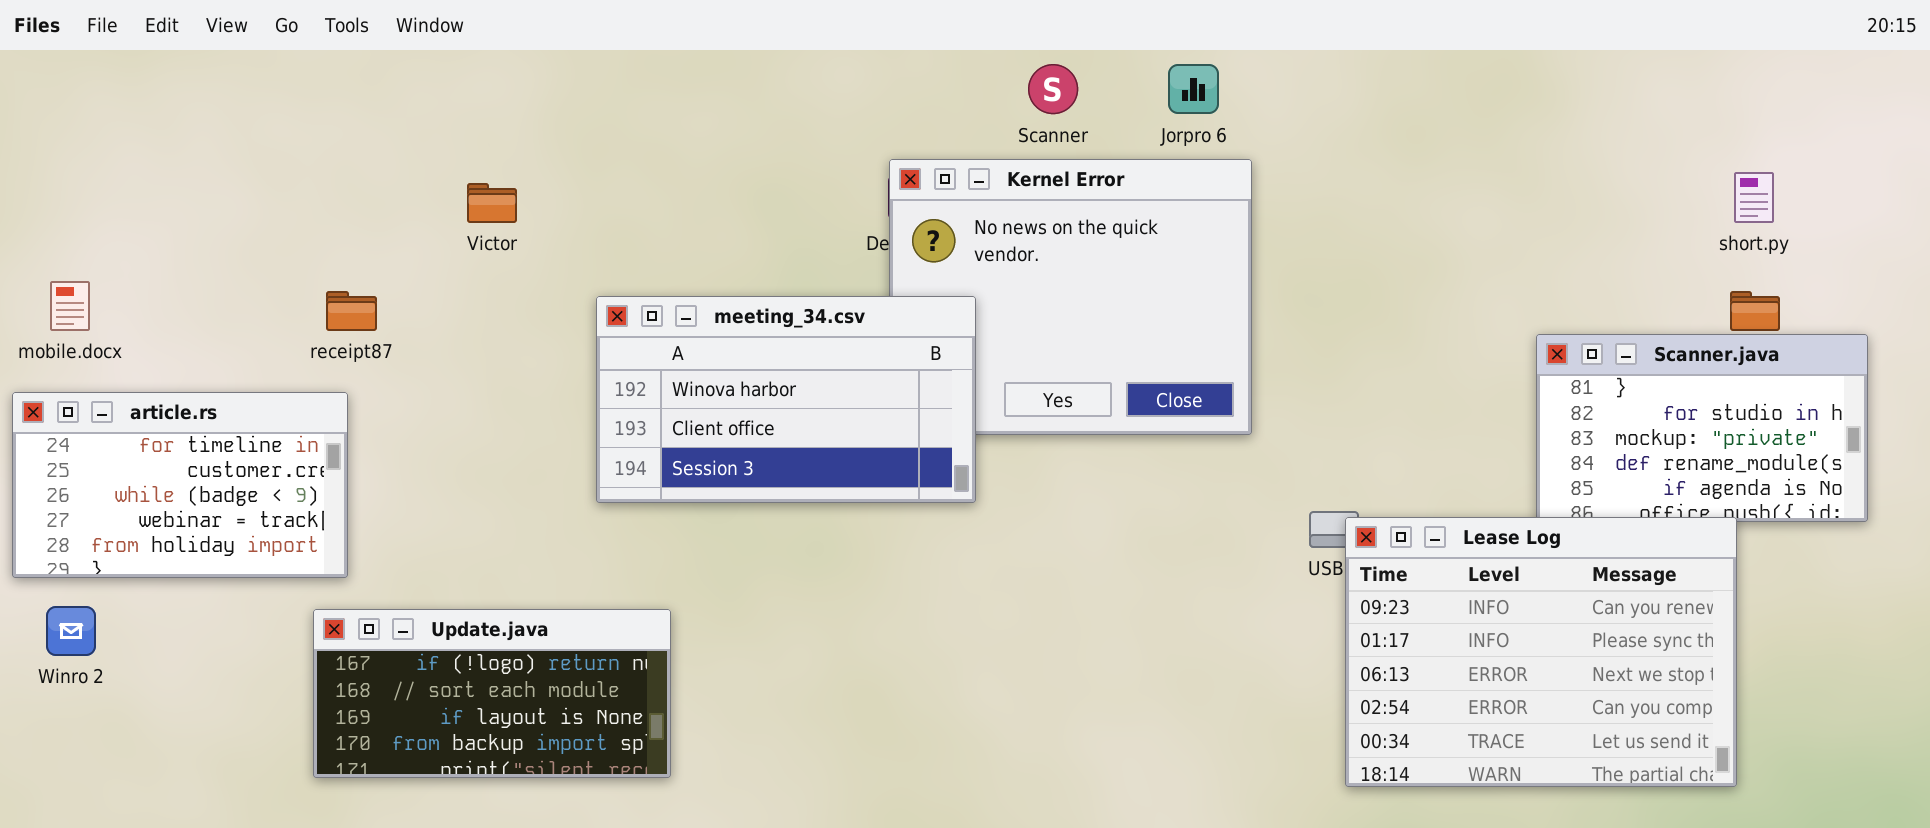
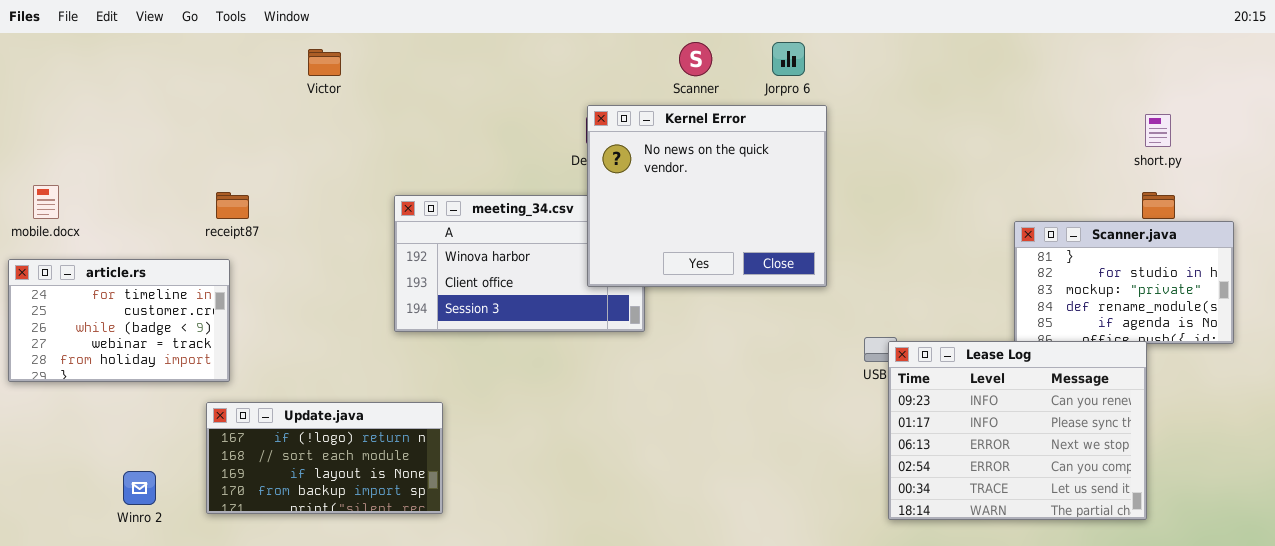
Kernel Error: [889,159,1252,435] -> [587,105,827,287], raised
Victor: [467,183,517,223] -> [308,49,341,76], moved
Winro 2: [46,606,96,656] -> [123,471,156,505], moved

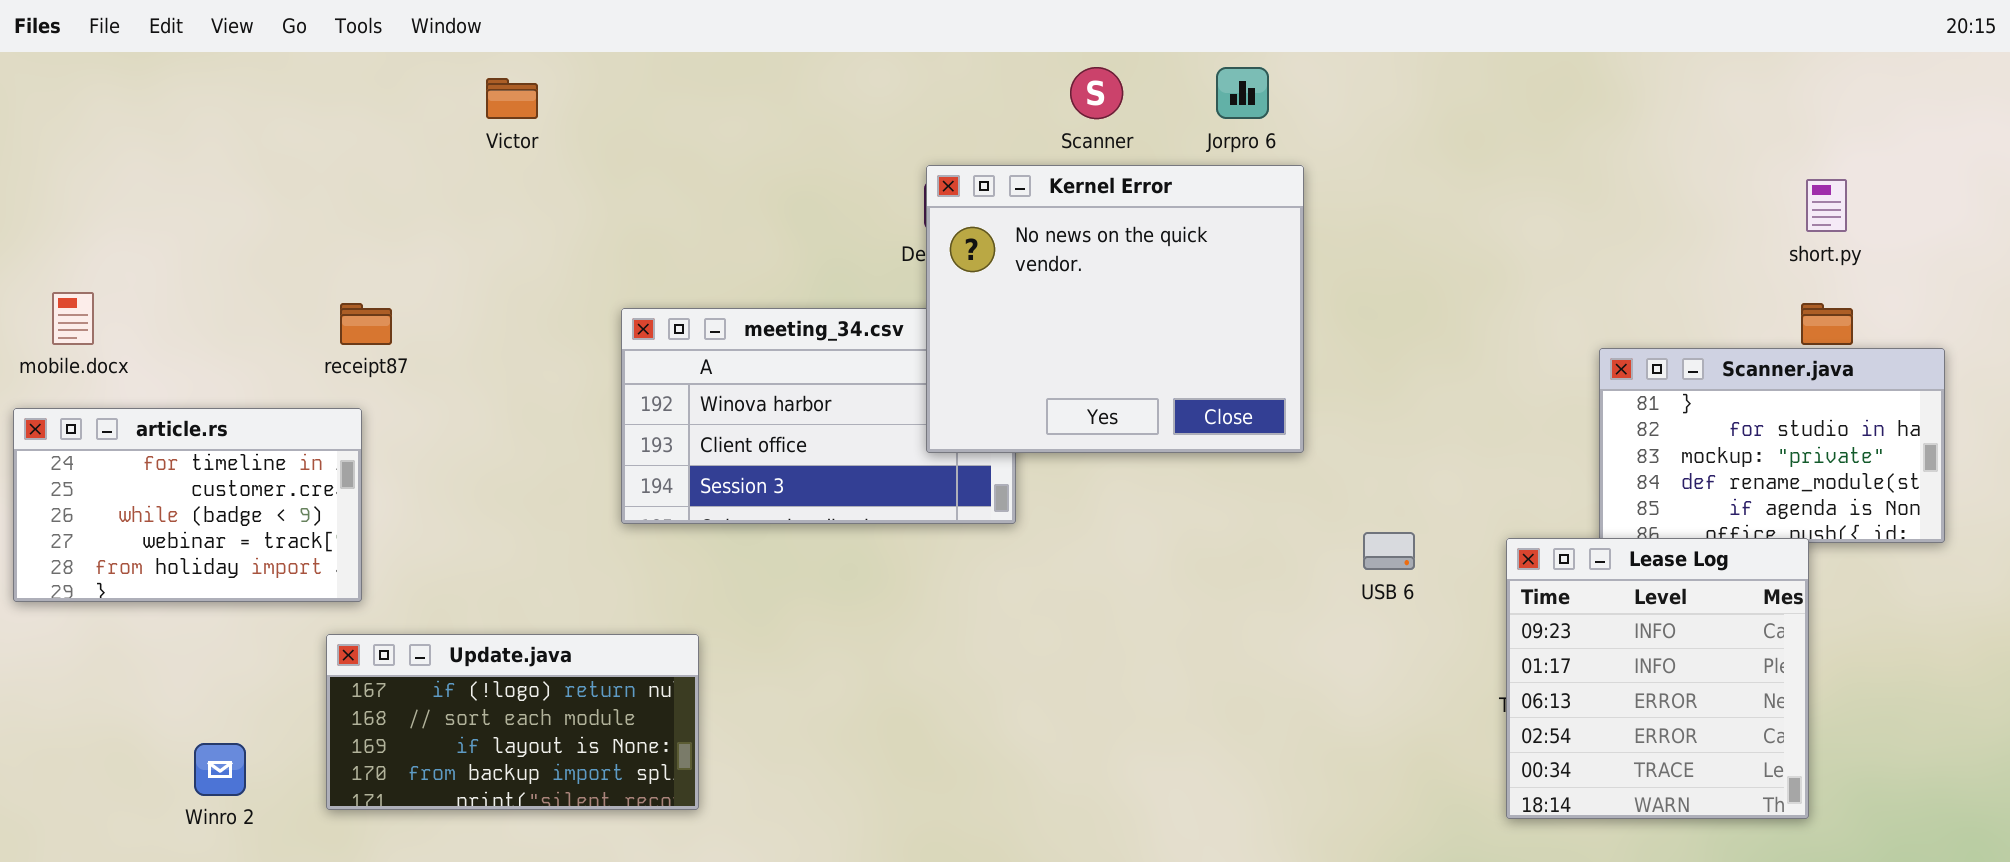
Lease Log: [888,341,1147,520] -> [1506,538,1809,819], resized

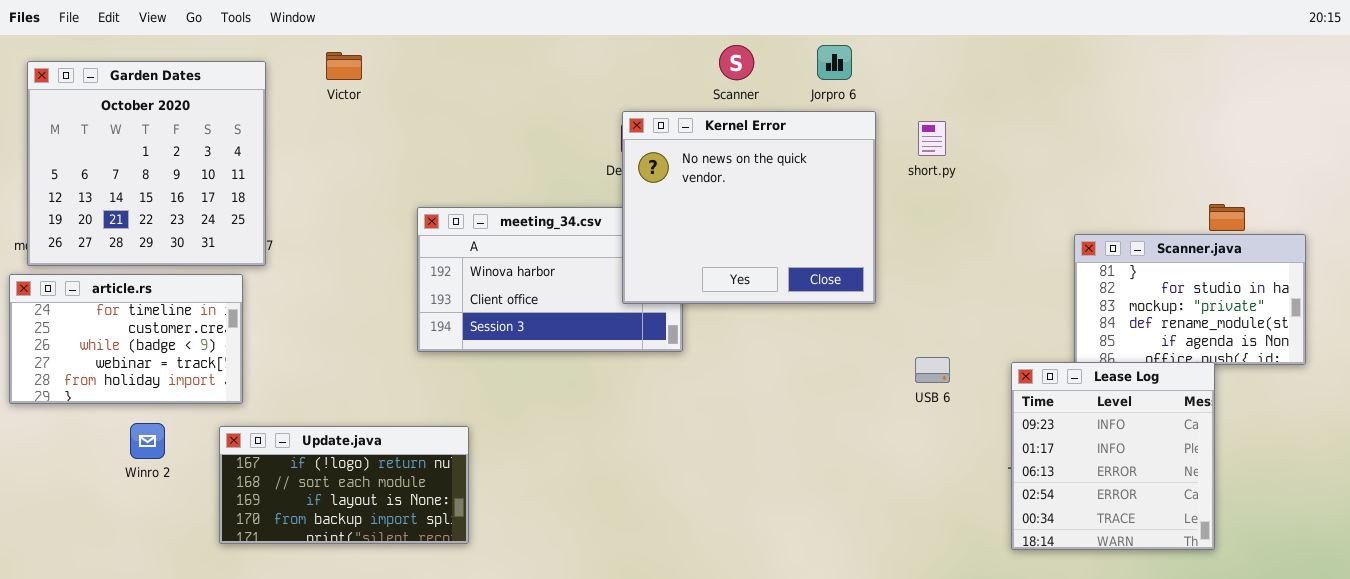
Garden Dates: none -> [27,61,266,266], opened
short.py: [1806,179,1847,232] -> [918,121,946,156], moved
Winro 2: [194,743,246,796] -> [130,423,165,459], moved

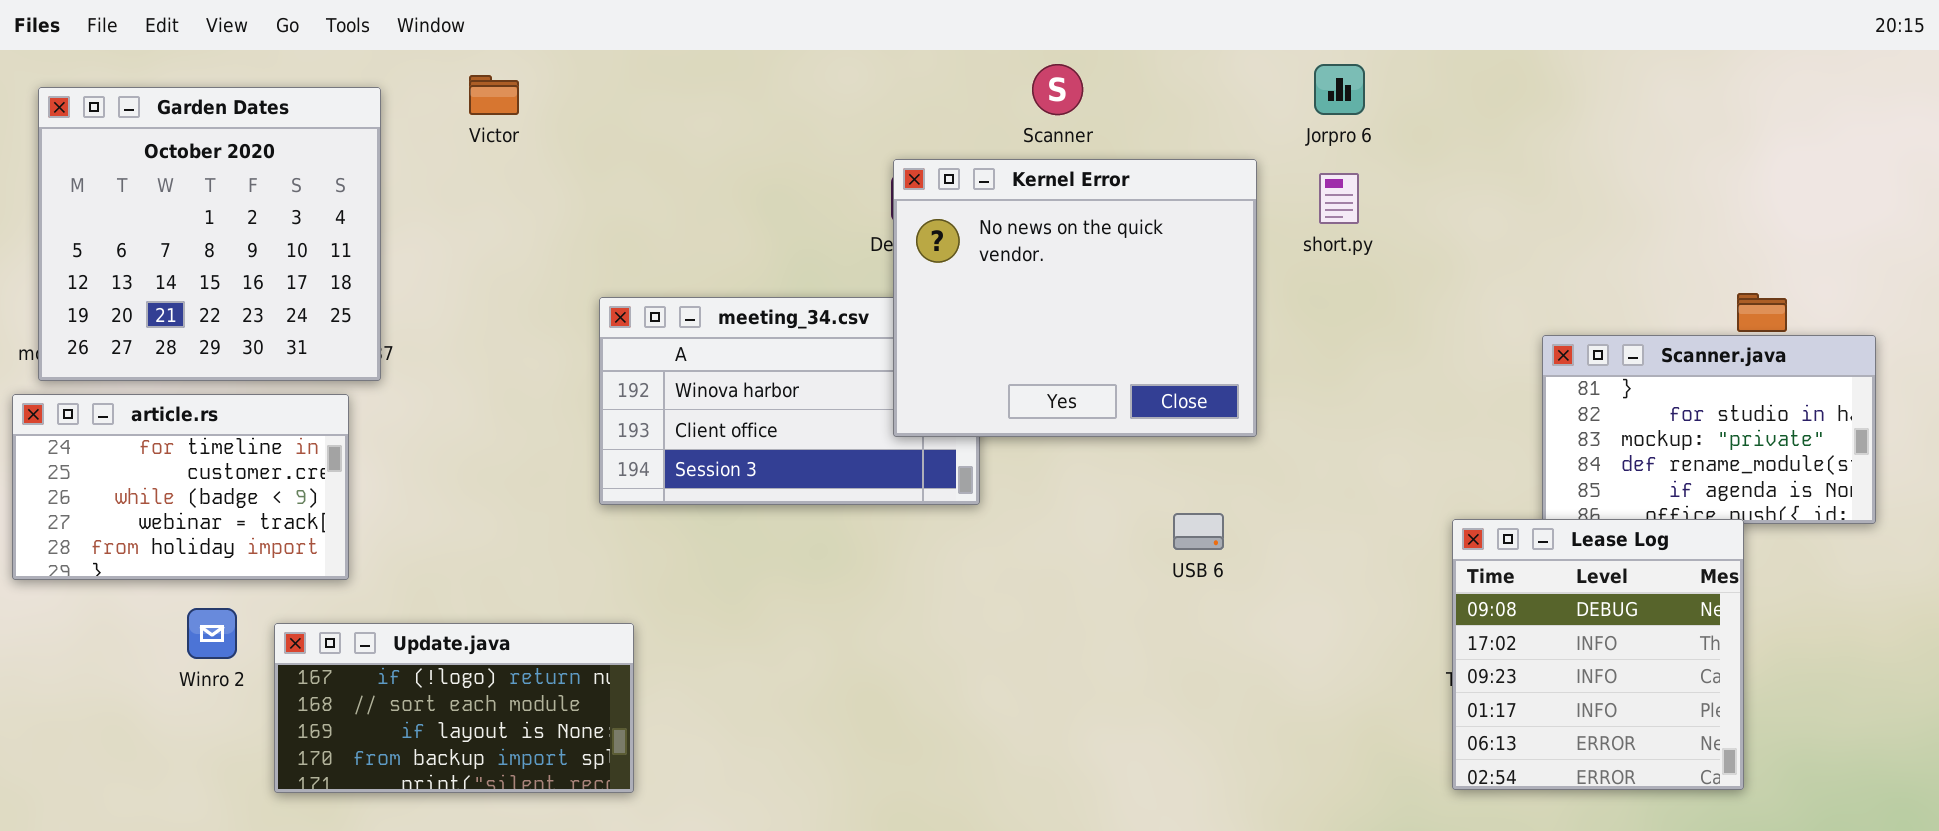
Jorpro 6: [817,45,852,80] -> [1314,64,1365,115], moved
USB 6: [915,357,950,383] -> [1173,513,1224,550], moved
Lease Log: [1011,362,1215,550] -> [1452,519,1744,790], scrolled up 2 rows
Update.java: [219,426,469,544] -> [274,623,634,793], moved

